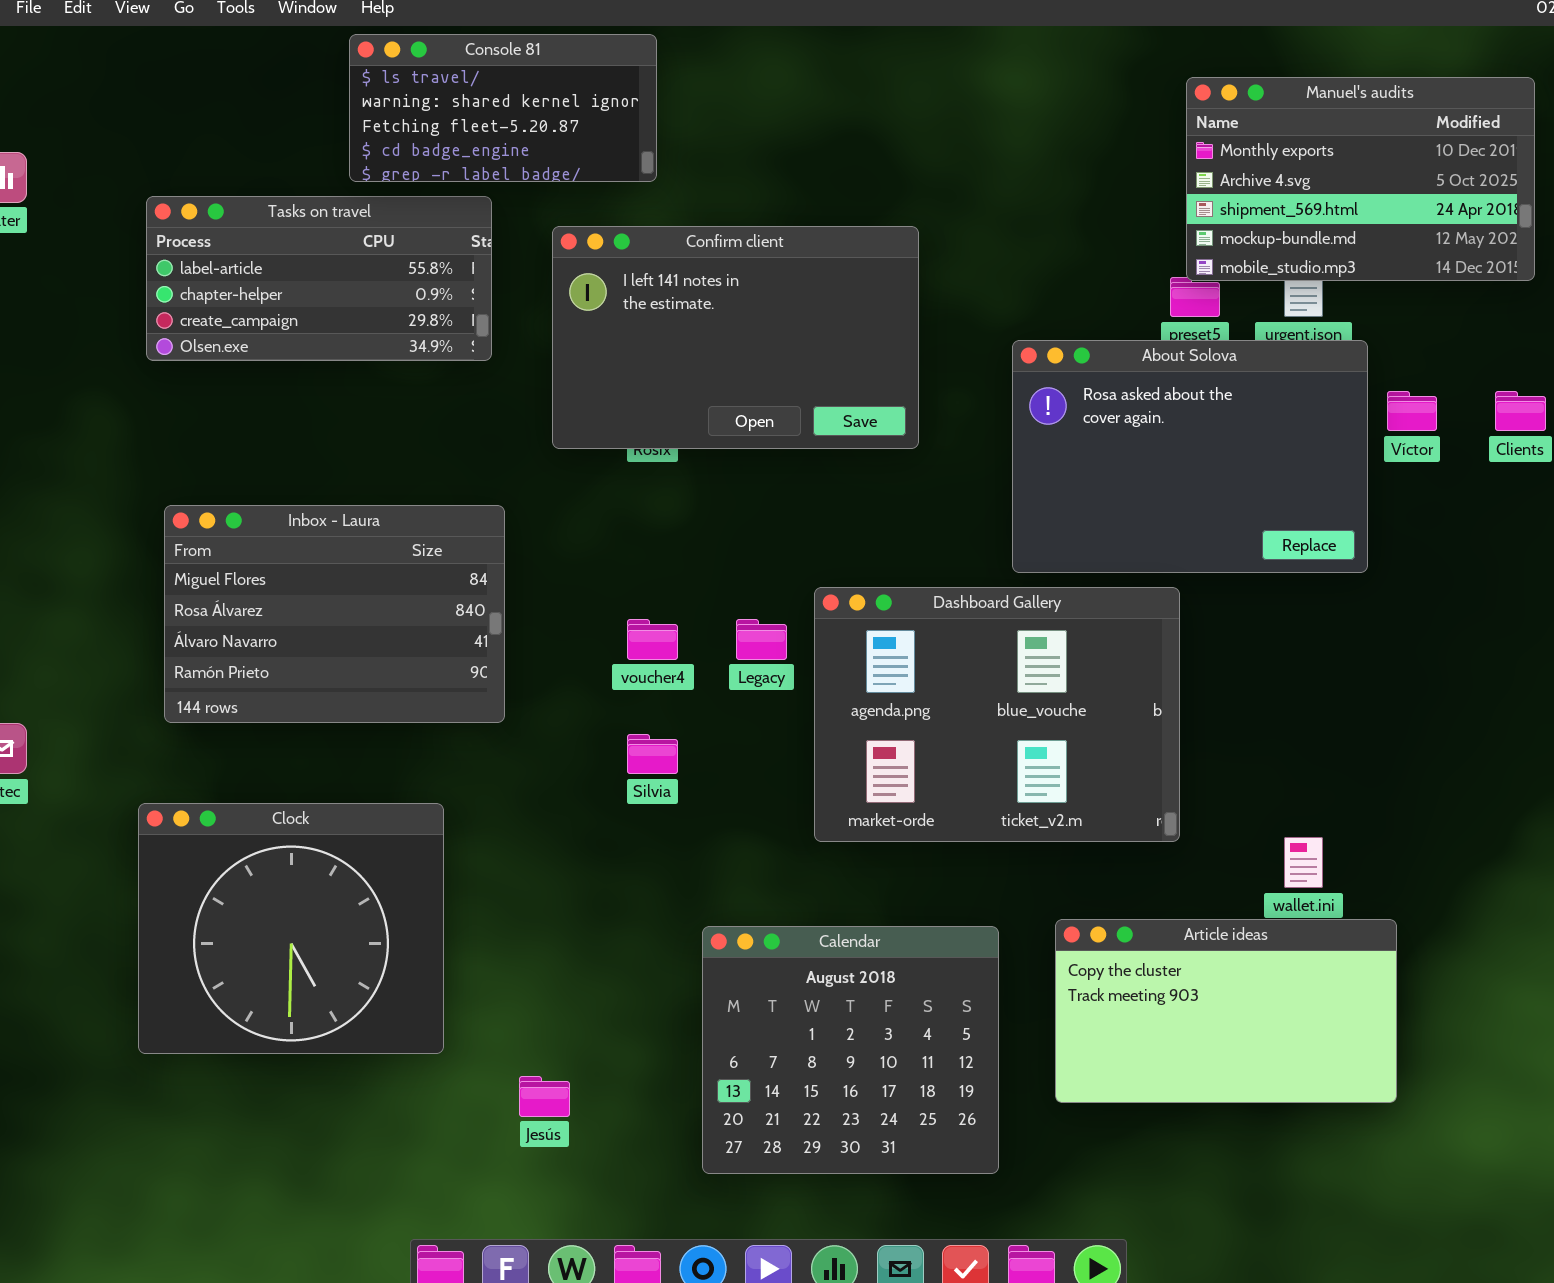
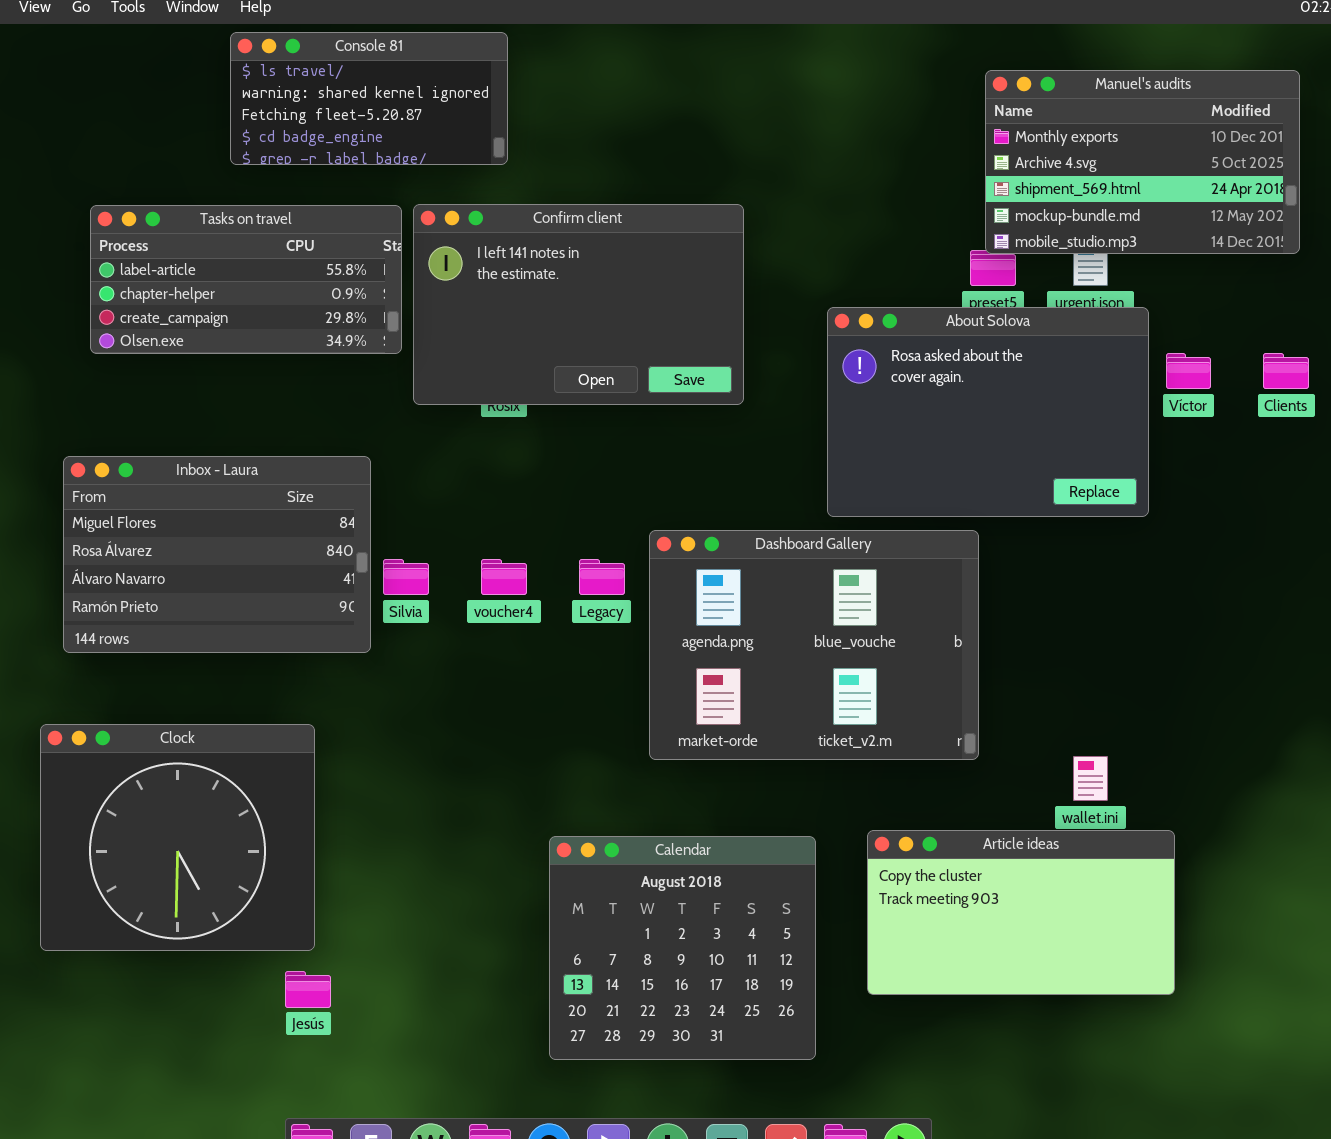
Tasks on travel: [146,196,492,361] -> [90,205,402,354], moved
Silvia: [627,734,678,774] -> [383,559,429,595], moved
Jesús: [519,1076,570,1117] -> [285,971,331,1008], moved

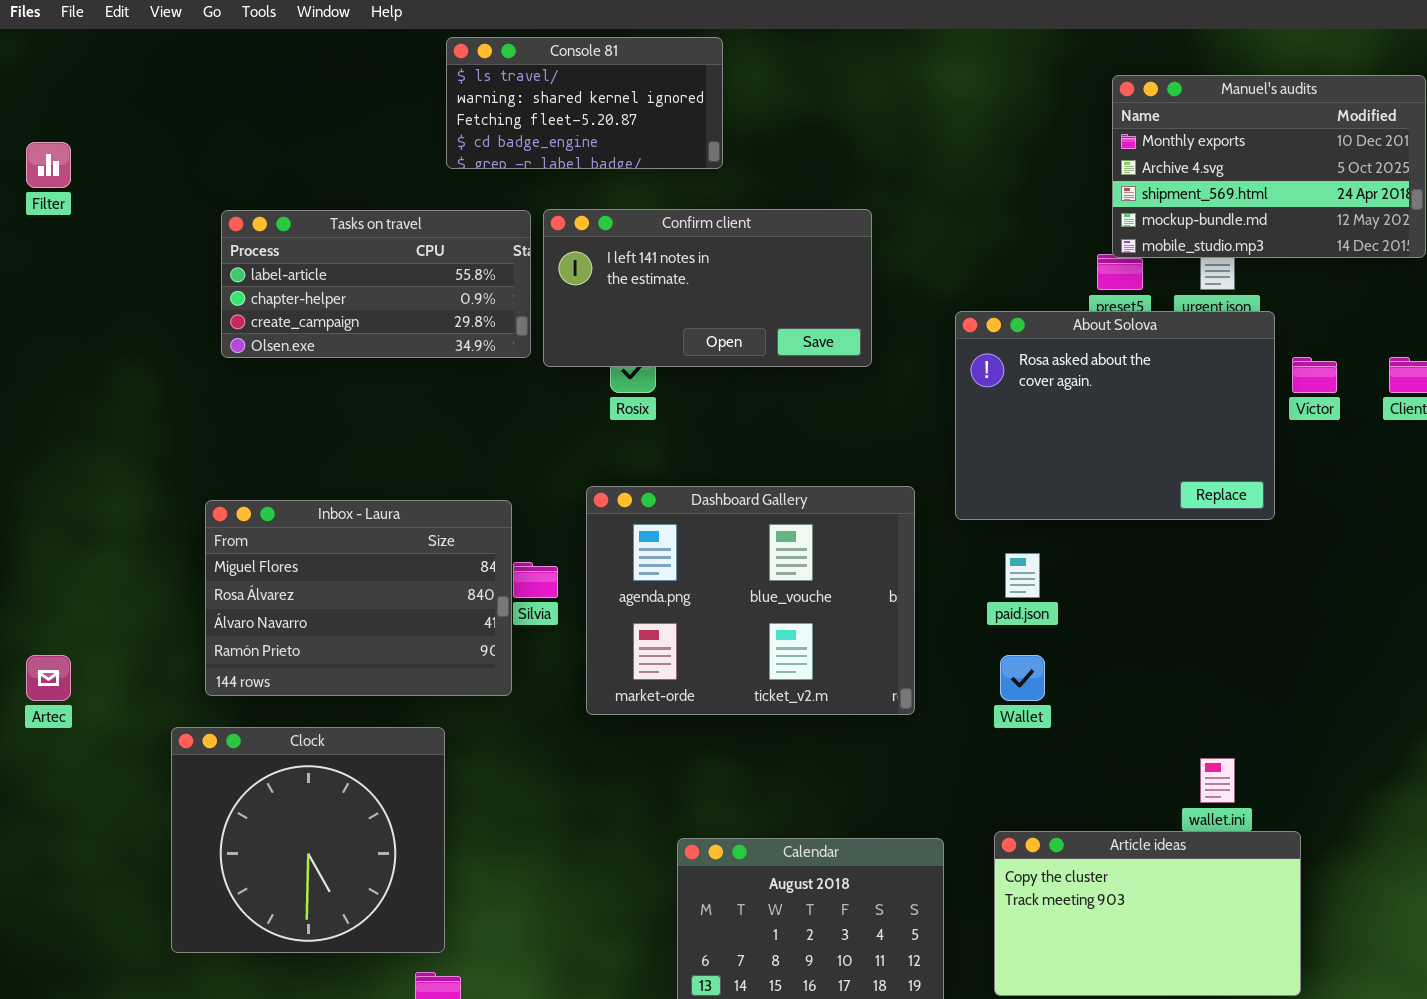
Console 81: [230,32,508,165] -> [446,37,723,169], moved
Confirm client: [413,204,744,405] -> [543,209,872,367], resized
Inbox - Laura: [63,456,371,653] -> [205,500,512,696], moved
Dashboard Gallery: [649,530,979,760] -> [586,486,915,715], moved

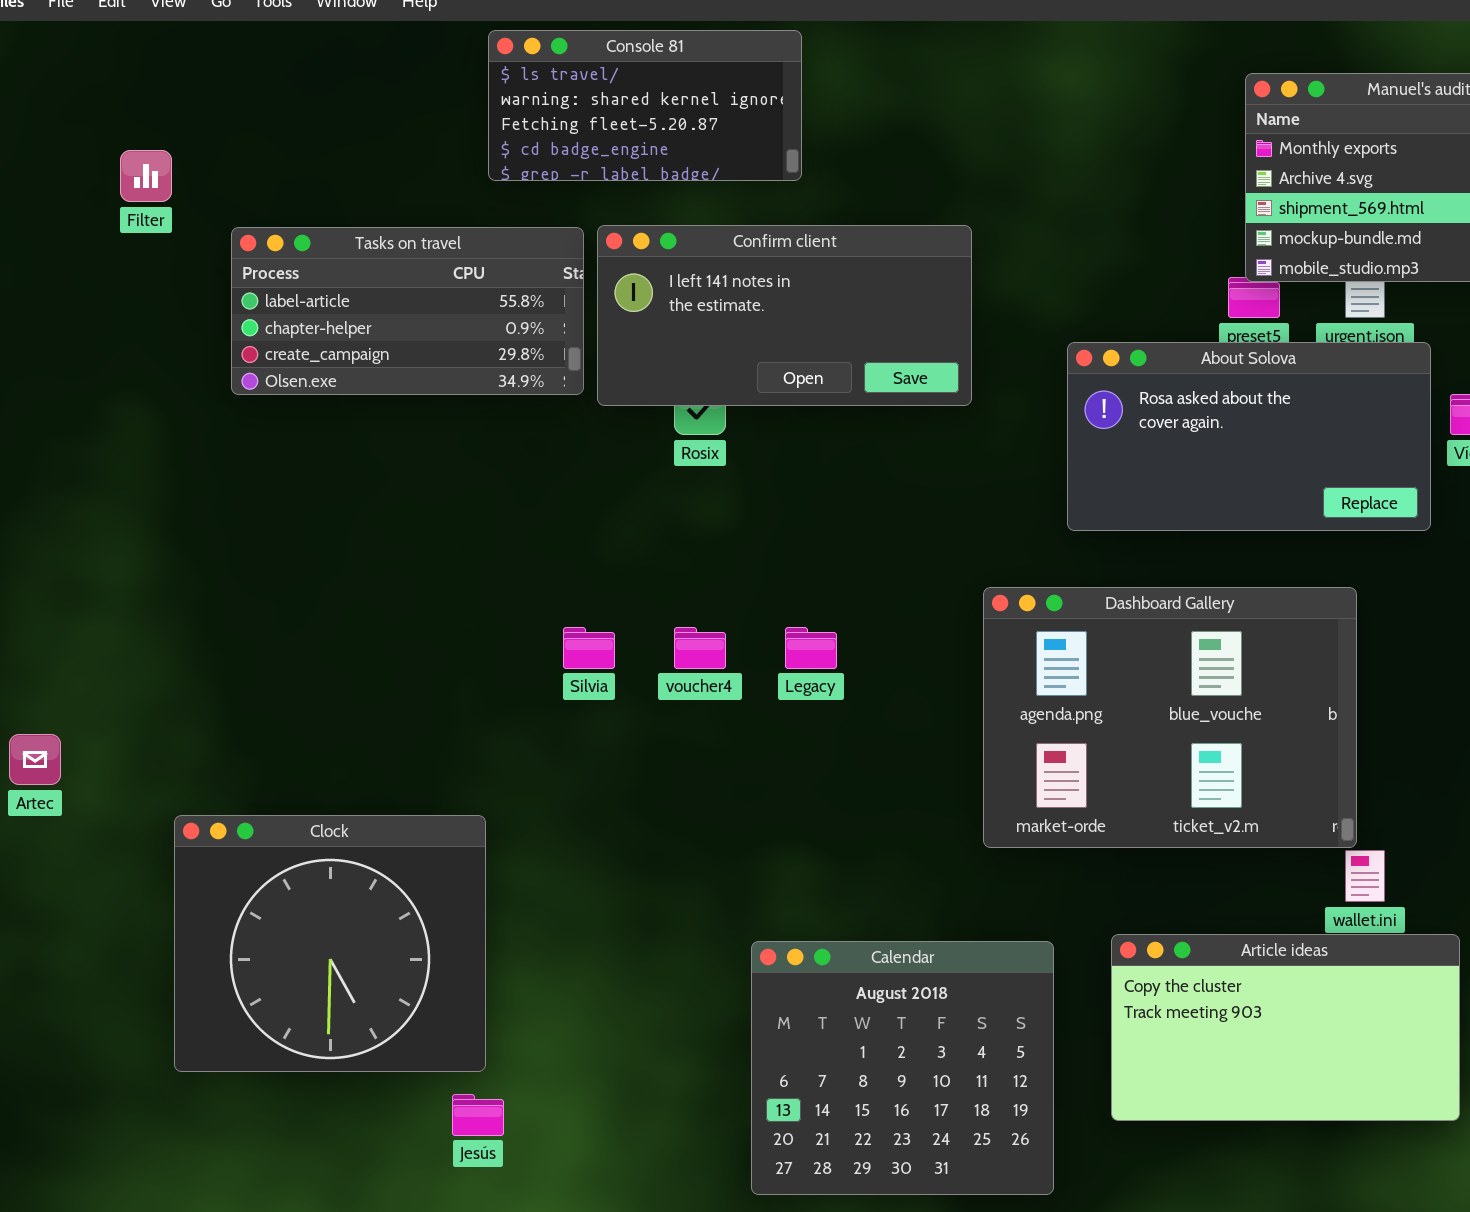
Filter: [26,142,71,188] -> [120,150,172,202], moved
About Solova: [955,311,1275,520] -> [1067,342,1431,531], resized
Dashboard Gallery: [586,486,915,715] -> [983,587,1357,848], moved
Inbox - Laura: [205,500,512,696] -> none, closed

